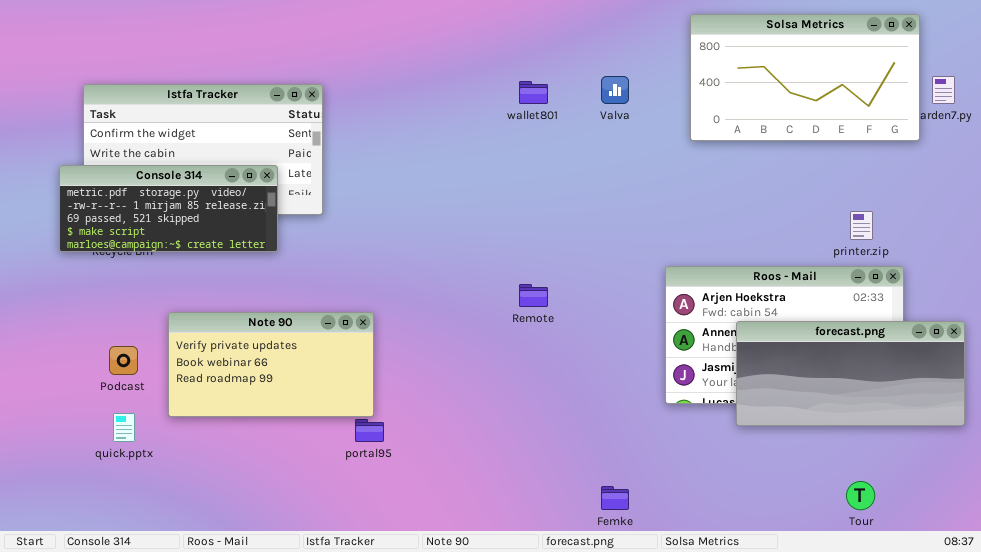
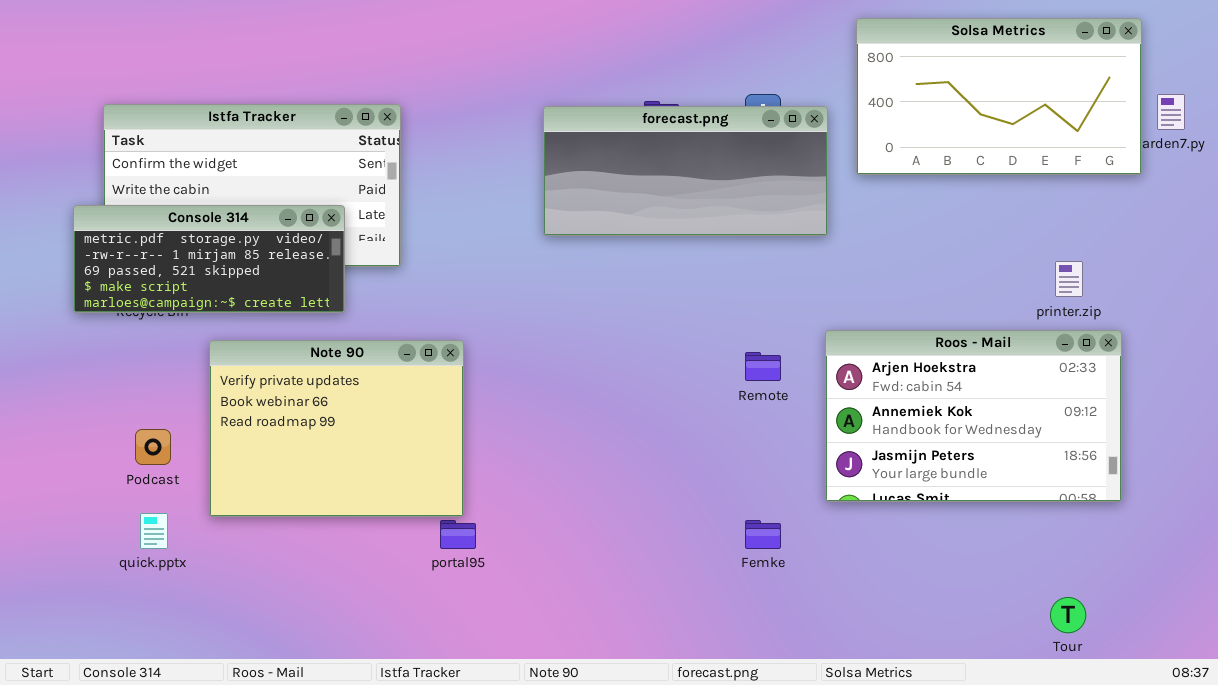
Remote: [519,284,548,307] -> [745,352,781,381], moved
Note 90: [168,312,374,417] -> [209,340,464,517], resized
forecast.png: [736,321,965,426] -> [543,106,828,236], moved
Femke: [601,486,629,510] -> [745,520,781,549], moved

